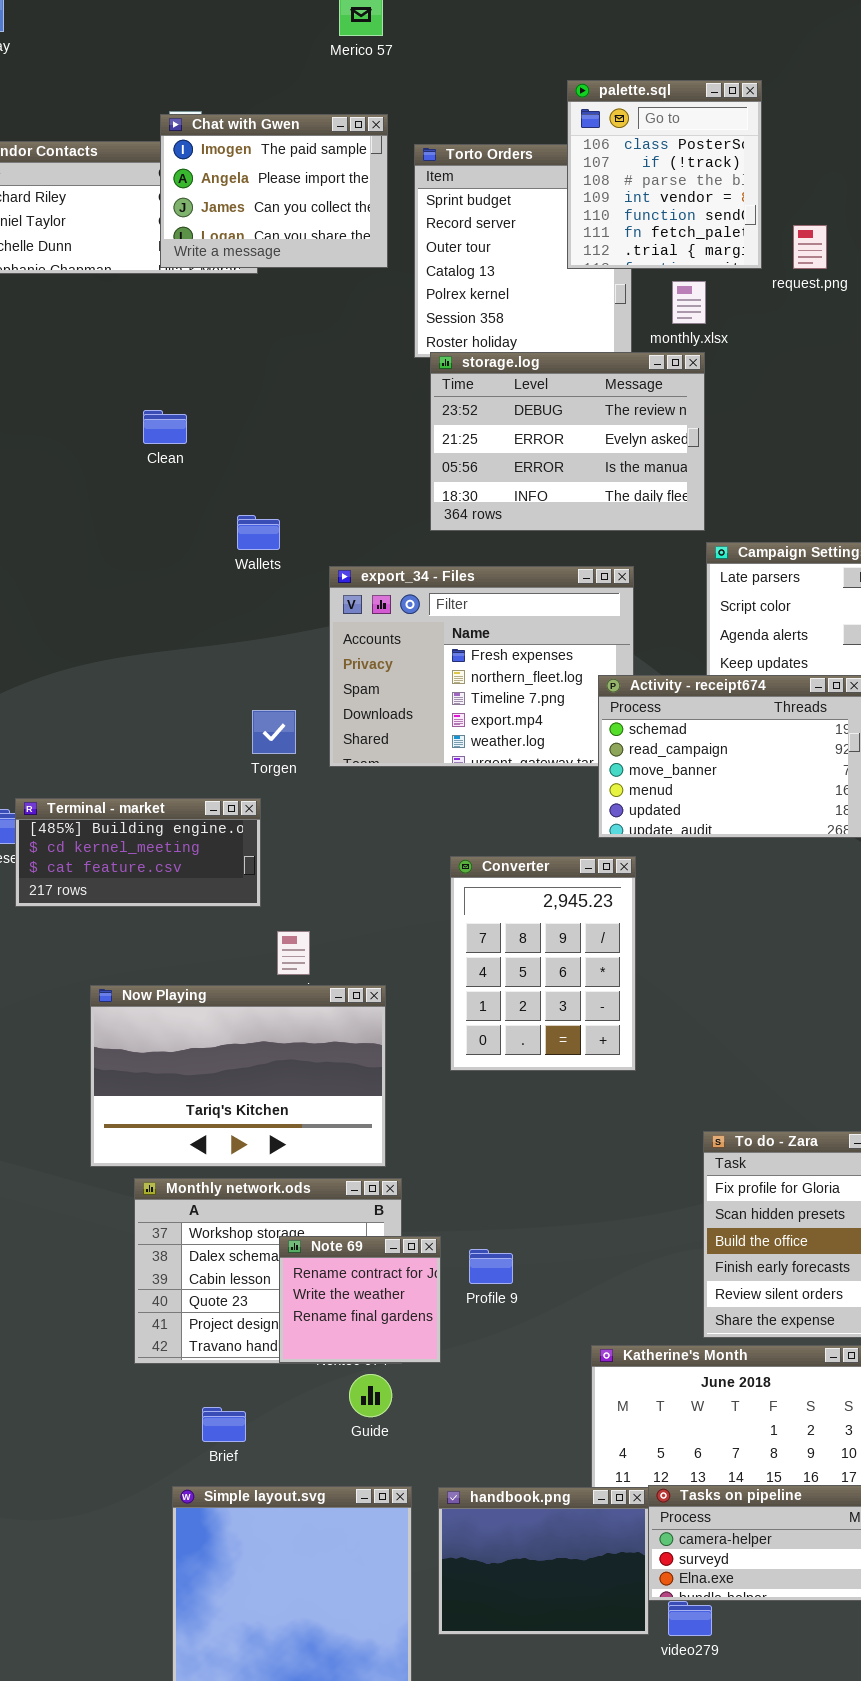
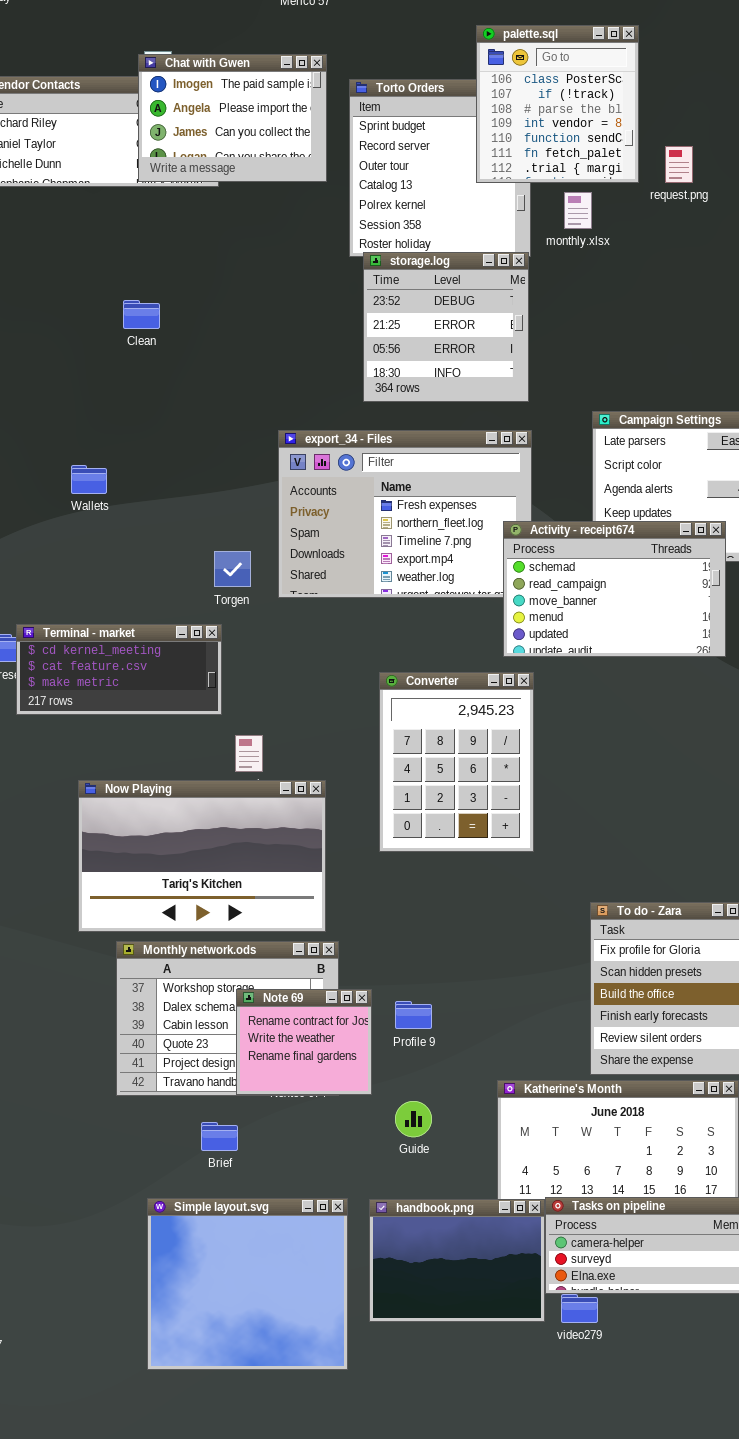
storage.log: [430,352,705,531] -> [363,252,529,402], resized
Wallets: [237,515,280,550] -> [71,465,107,494], moved
Terminal - market: [15,798,261,907] -> [16,624,222,715], scrolled down 1 row
Guide: [349,1374,392,1417] -> [395,1101,432,1137], moved
Brief: [202,1407,246,1442] -> [201,1122,238,1151], moved

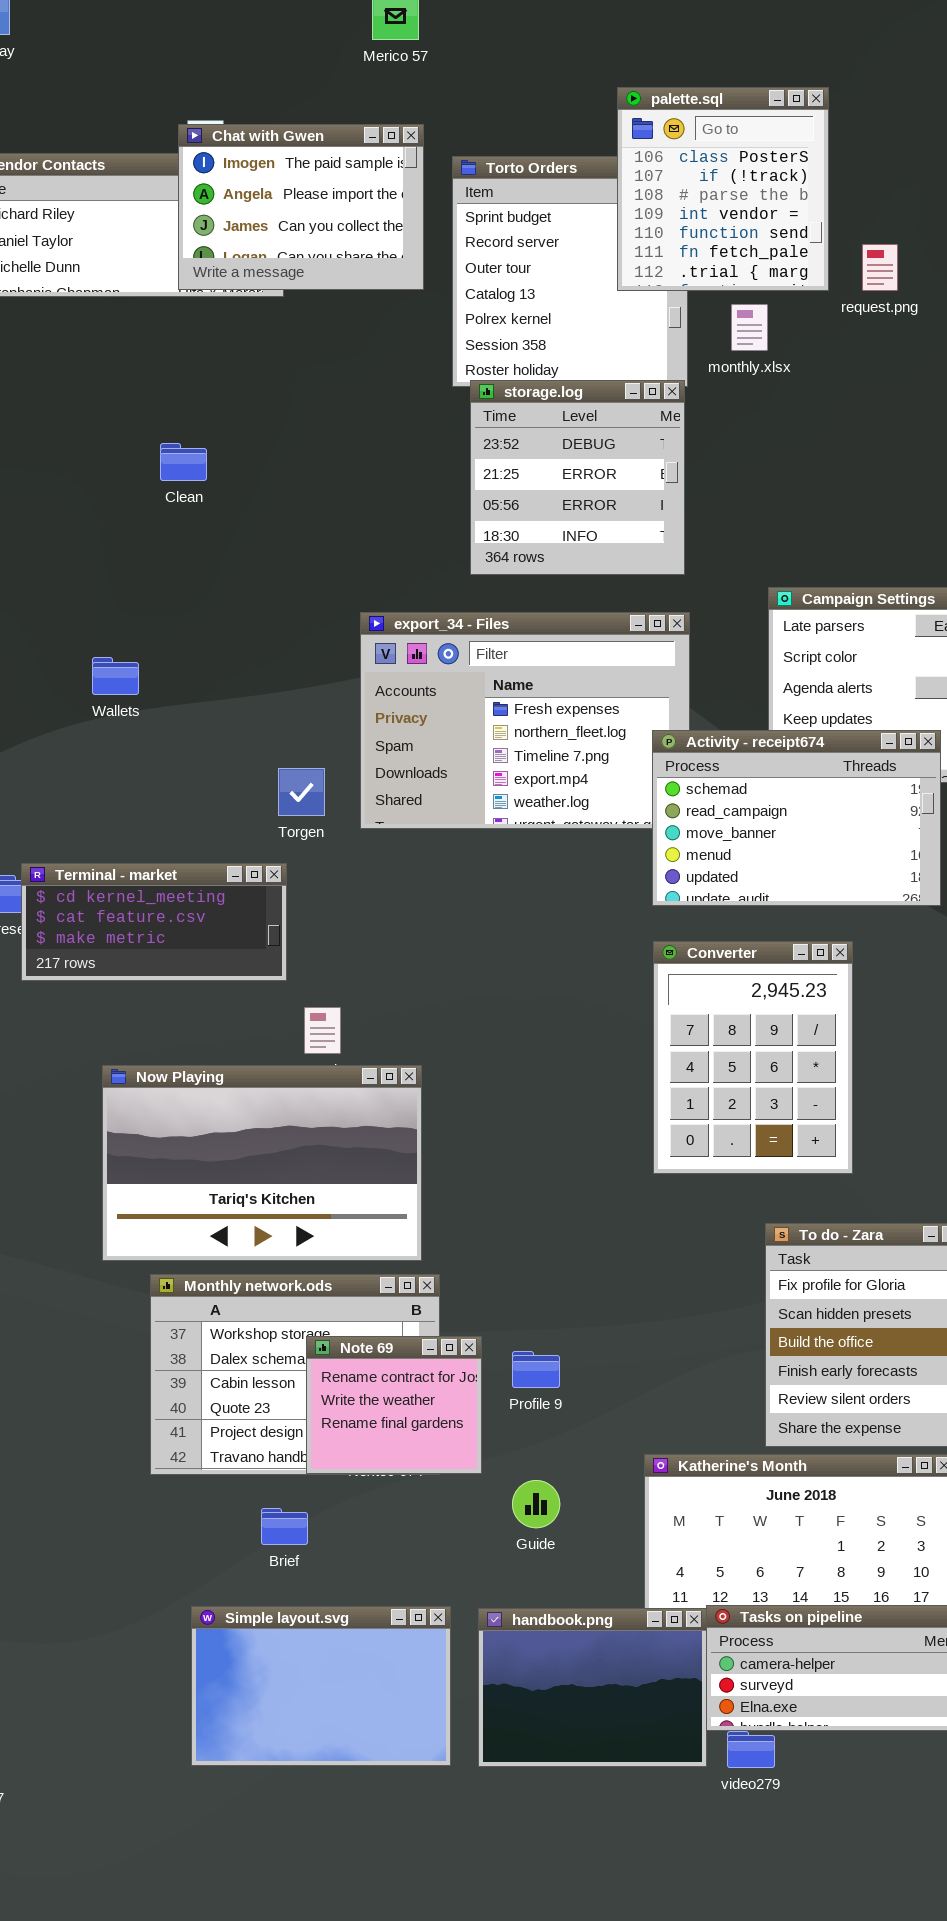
Converter: [379,672,534,852] -> [653,941,853,1174], moved
Simple layout.svg: [147,1198,348,1370] -> [191,1606,451,1766], resized

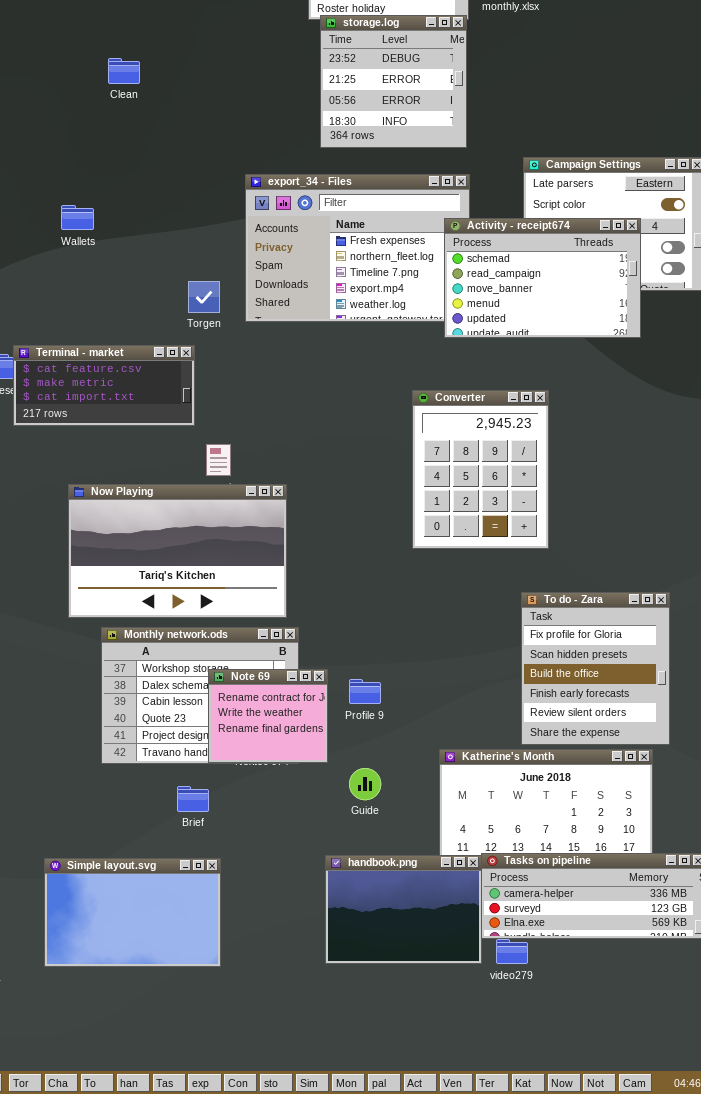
Activity - receipt674: [652,730,941,906] -> [444,218,641,338], moved
Terminal - market: [21,863,287,981] -> [13,345,195,426], scrolled down 1 row
Converter: [653,941,853,1174] -> [412,390,549,549], moved
Simple layout.svg: [191,1606,451,1766] -> [44,858,221,967], moved

